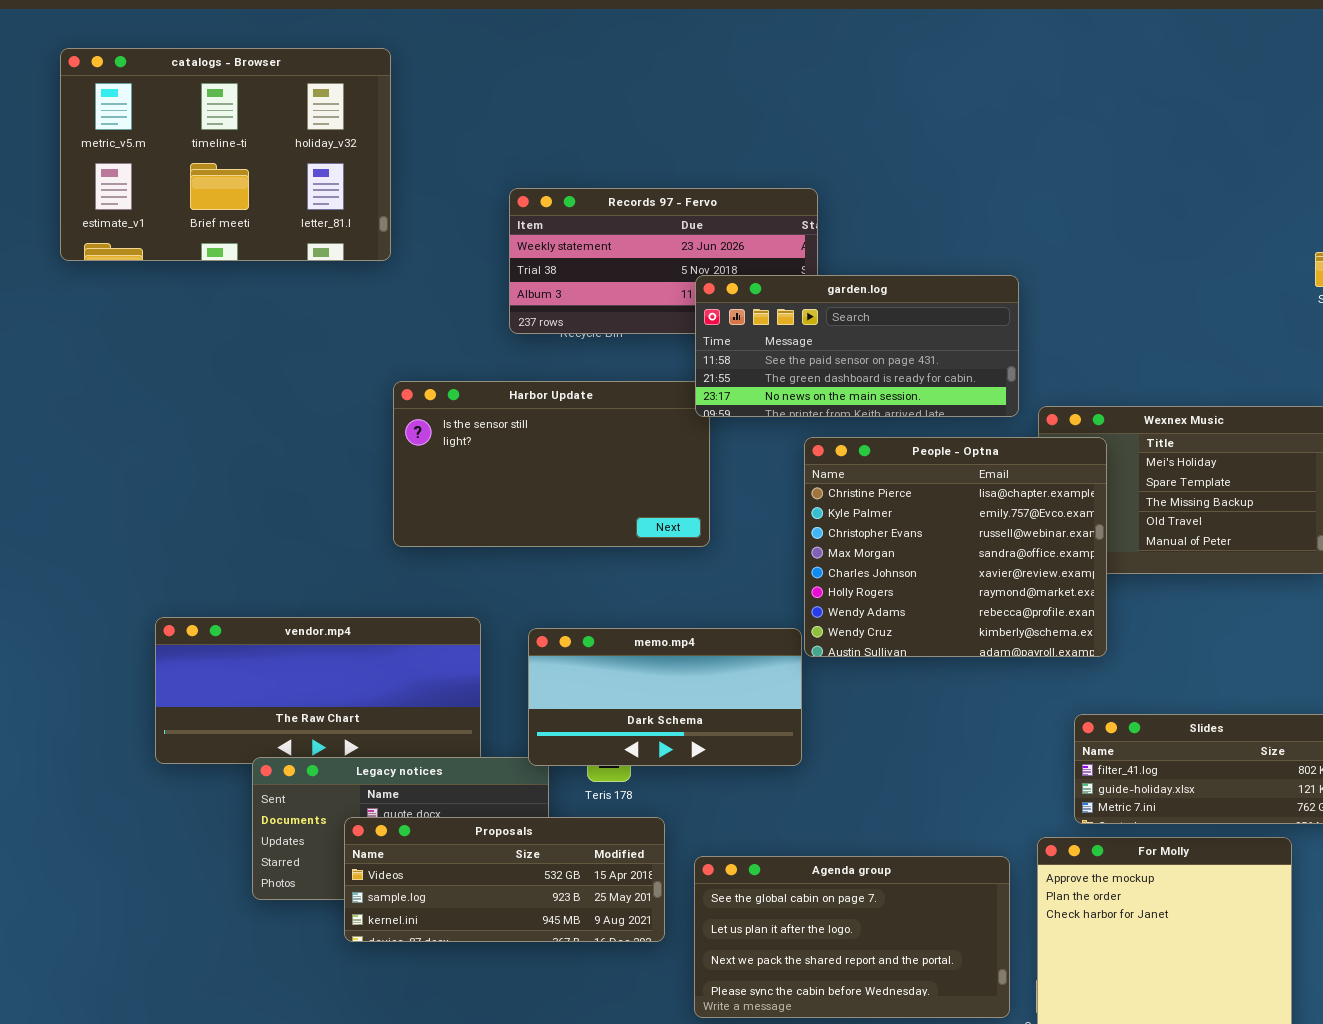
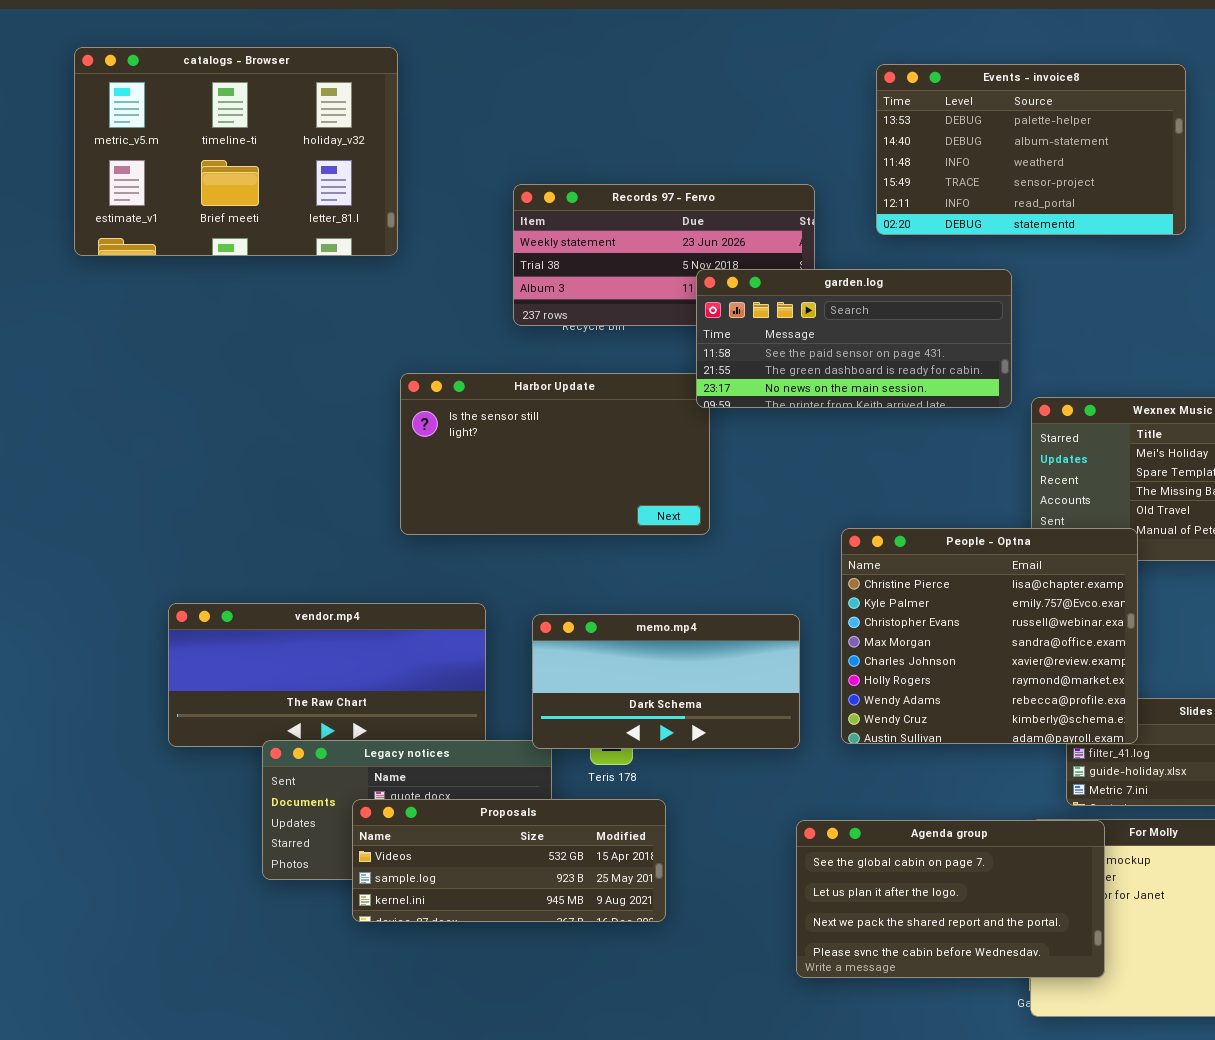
Events - invoice8: none -> [876,64,1186,235], opened
People - Optna: [804,437,1107,657] -> [841,528,1138,744], moved
Agenda group: [694,856,1010,1018] -> [796,820,1105,978], moved

